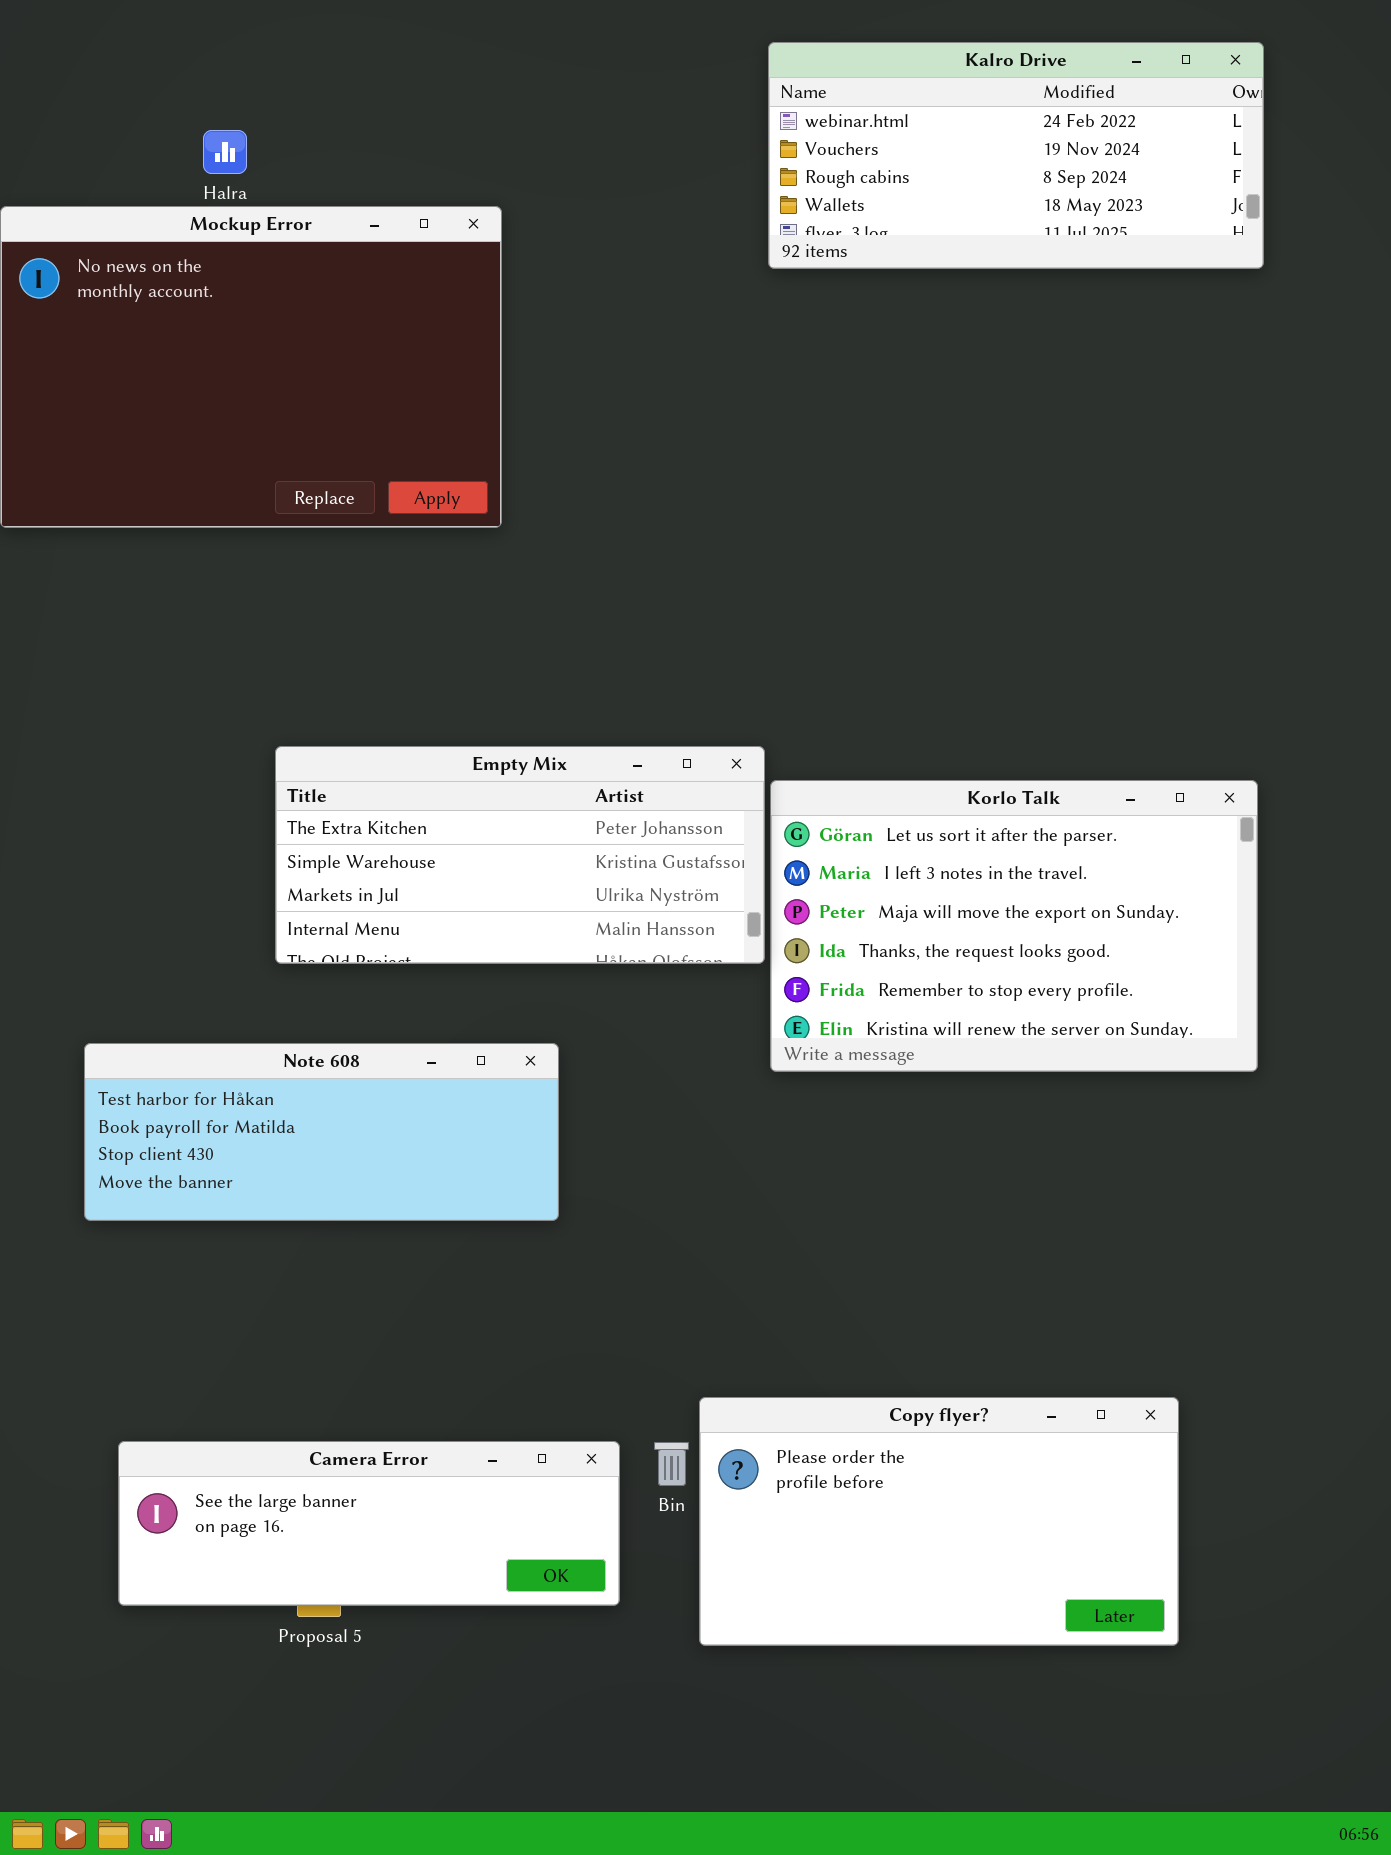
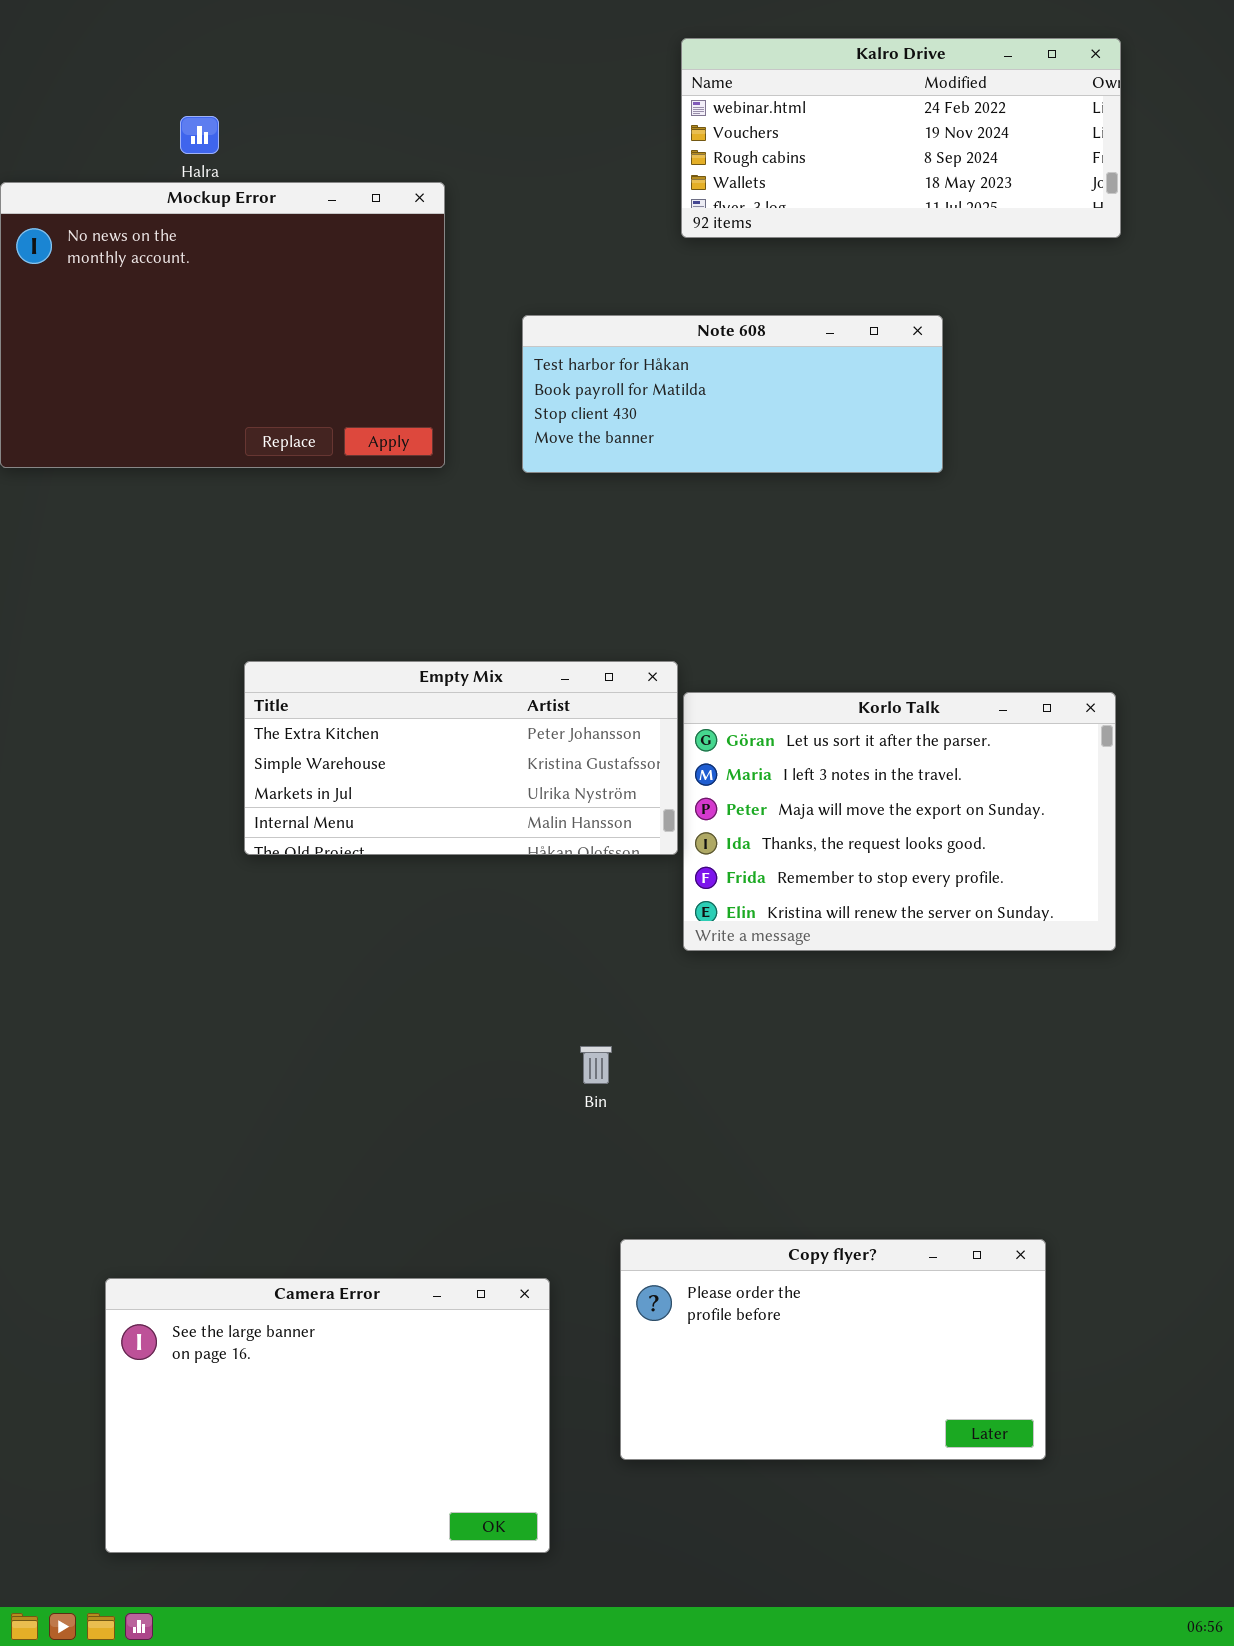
Note 608: [84,1043,559,1221] -> [522,315,943,473], moved
Camera Error: [118,1441,620,1606] -> [105,1278,550,1553], resized
Bin: [654,1442,689,1486] -> [580,1046,612,1084], moved

